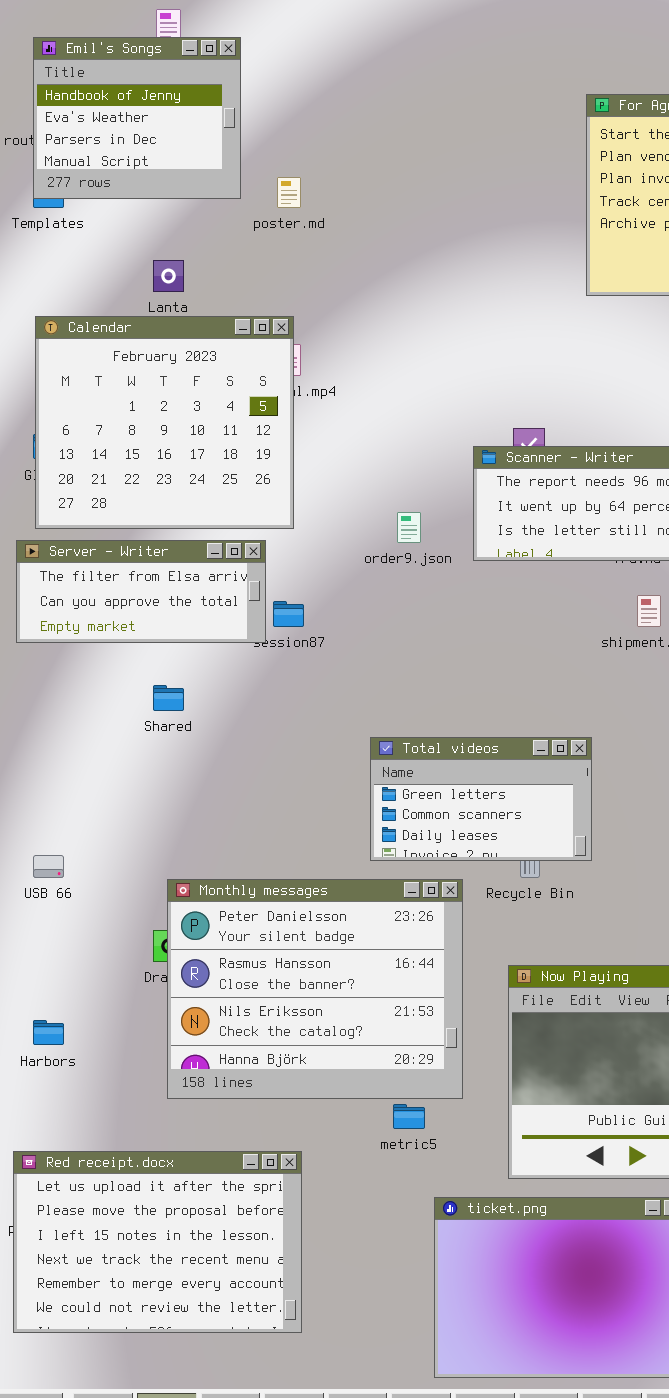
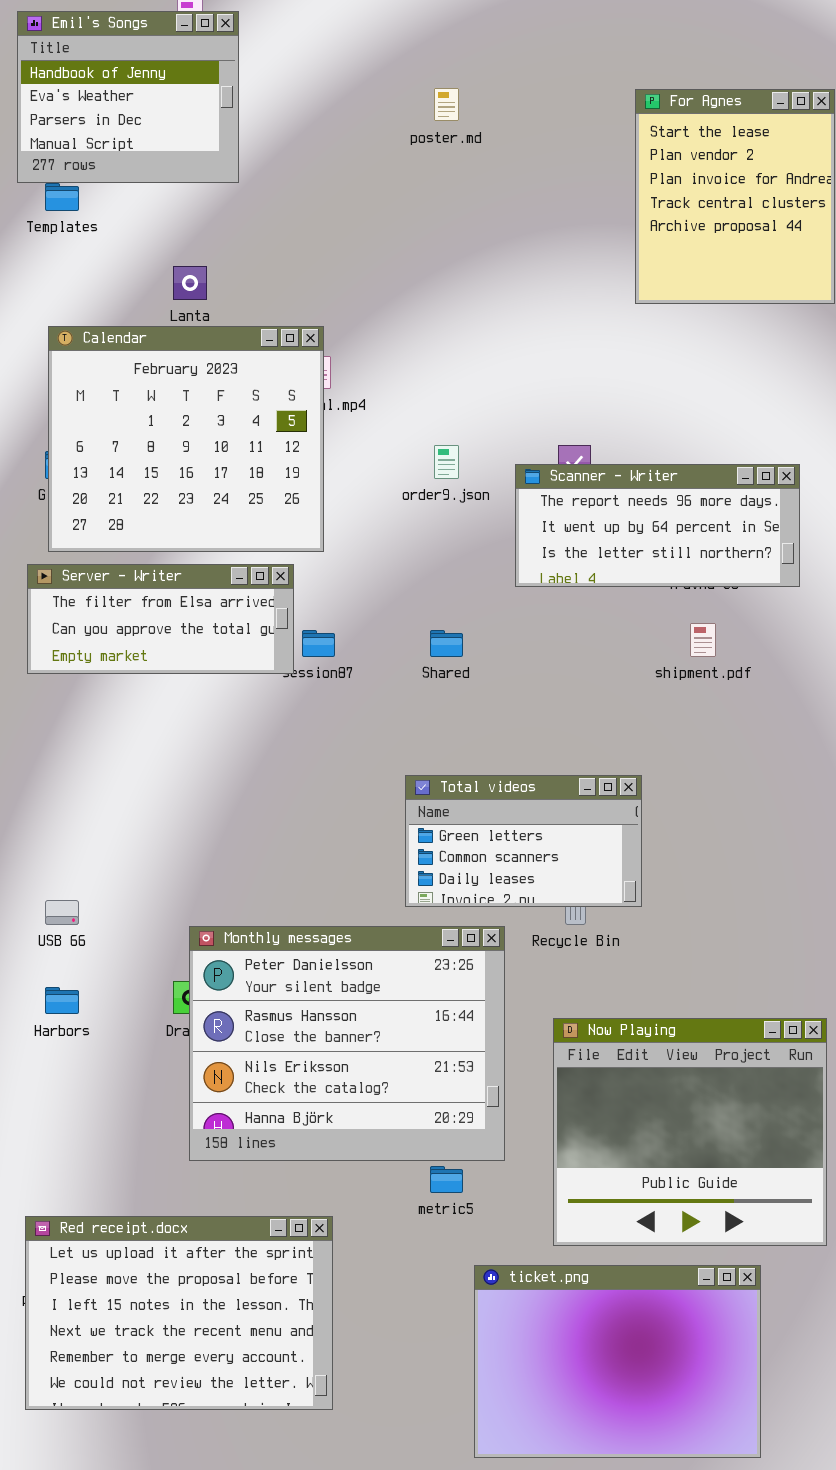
Emil's Songs: [33,37,241,199] -> [17,11,239,183], moved
poster.md: [277,177,301,208] -> [434,88,459,121], moved
order9.json: [397,512,421,543] -> [434,445,459,479], moved
Shared: [153,685,184,711] -> [430,630,463,657], moved
Harbors: [33,1020,64,1045] -> [45,987,79,1014], moved

